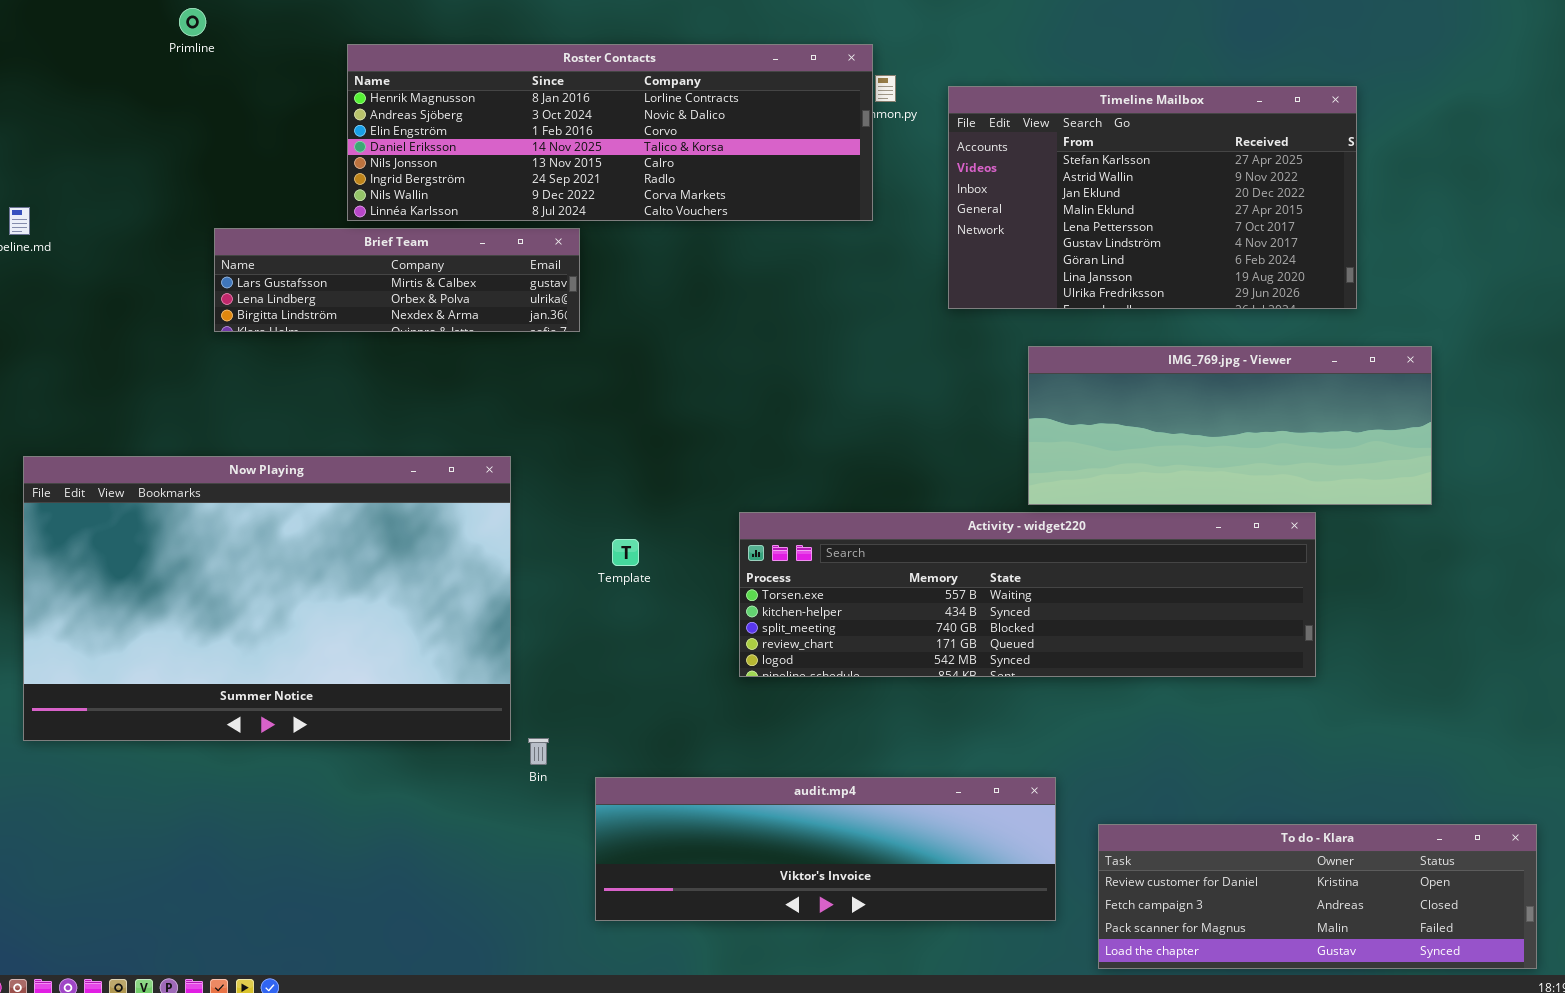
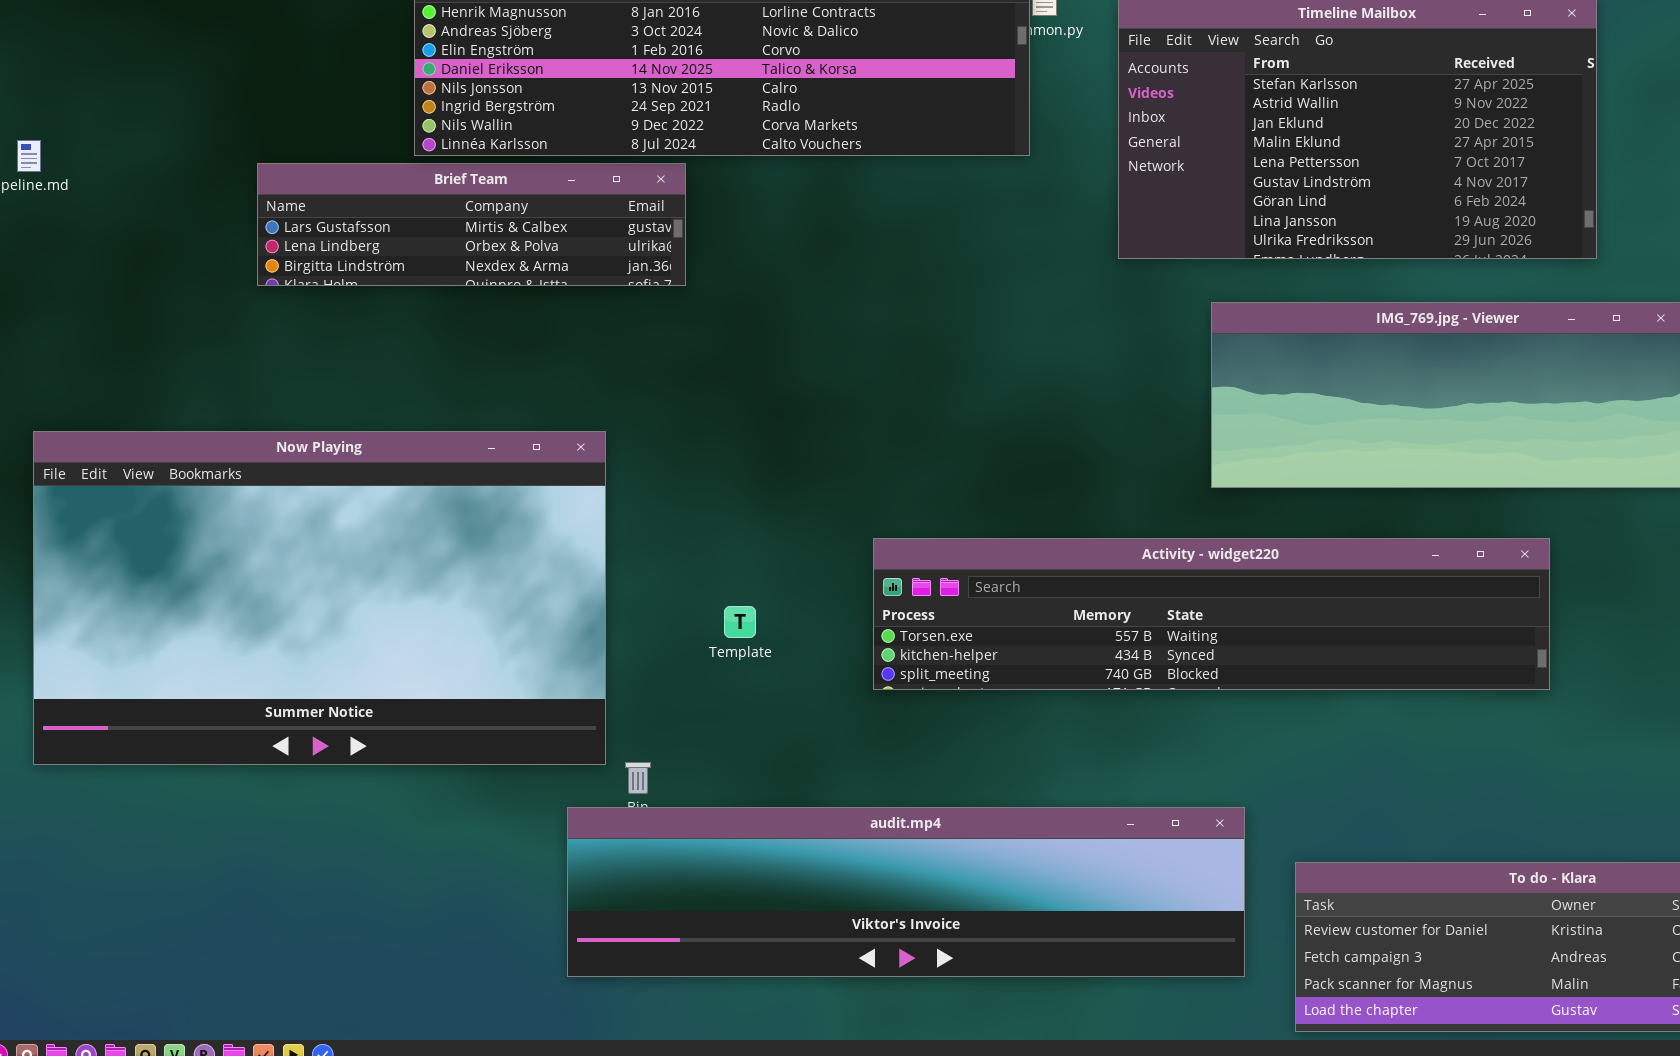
Activity - widget220: [739,512,1316,677] -> [873,538,1550,690], resized
Template: [612,539,639,566] -> [724,606,756,638], moved
audit.mp4: [595,777,1056,921] -> [567,807,1245,977], resized

